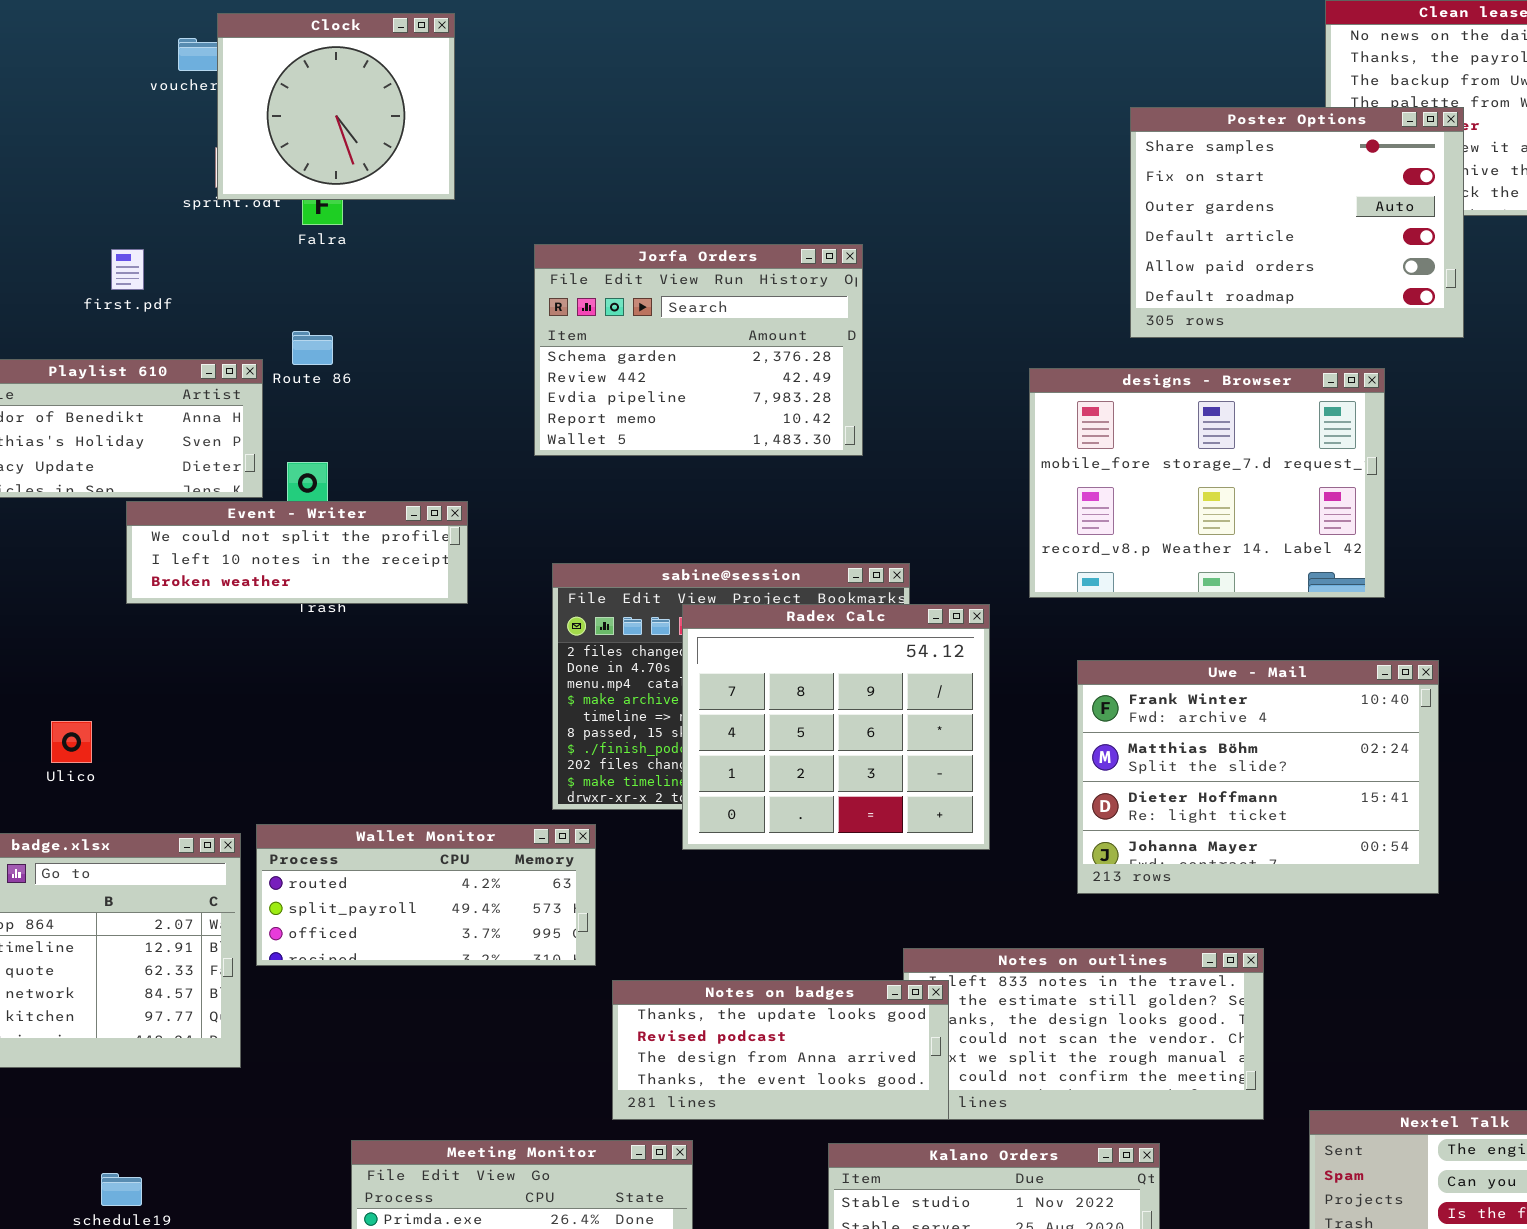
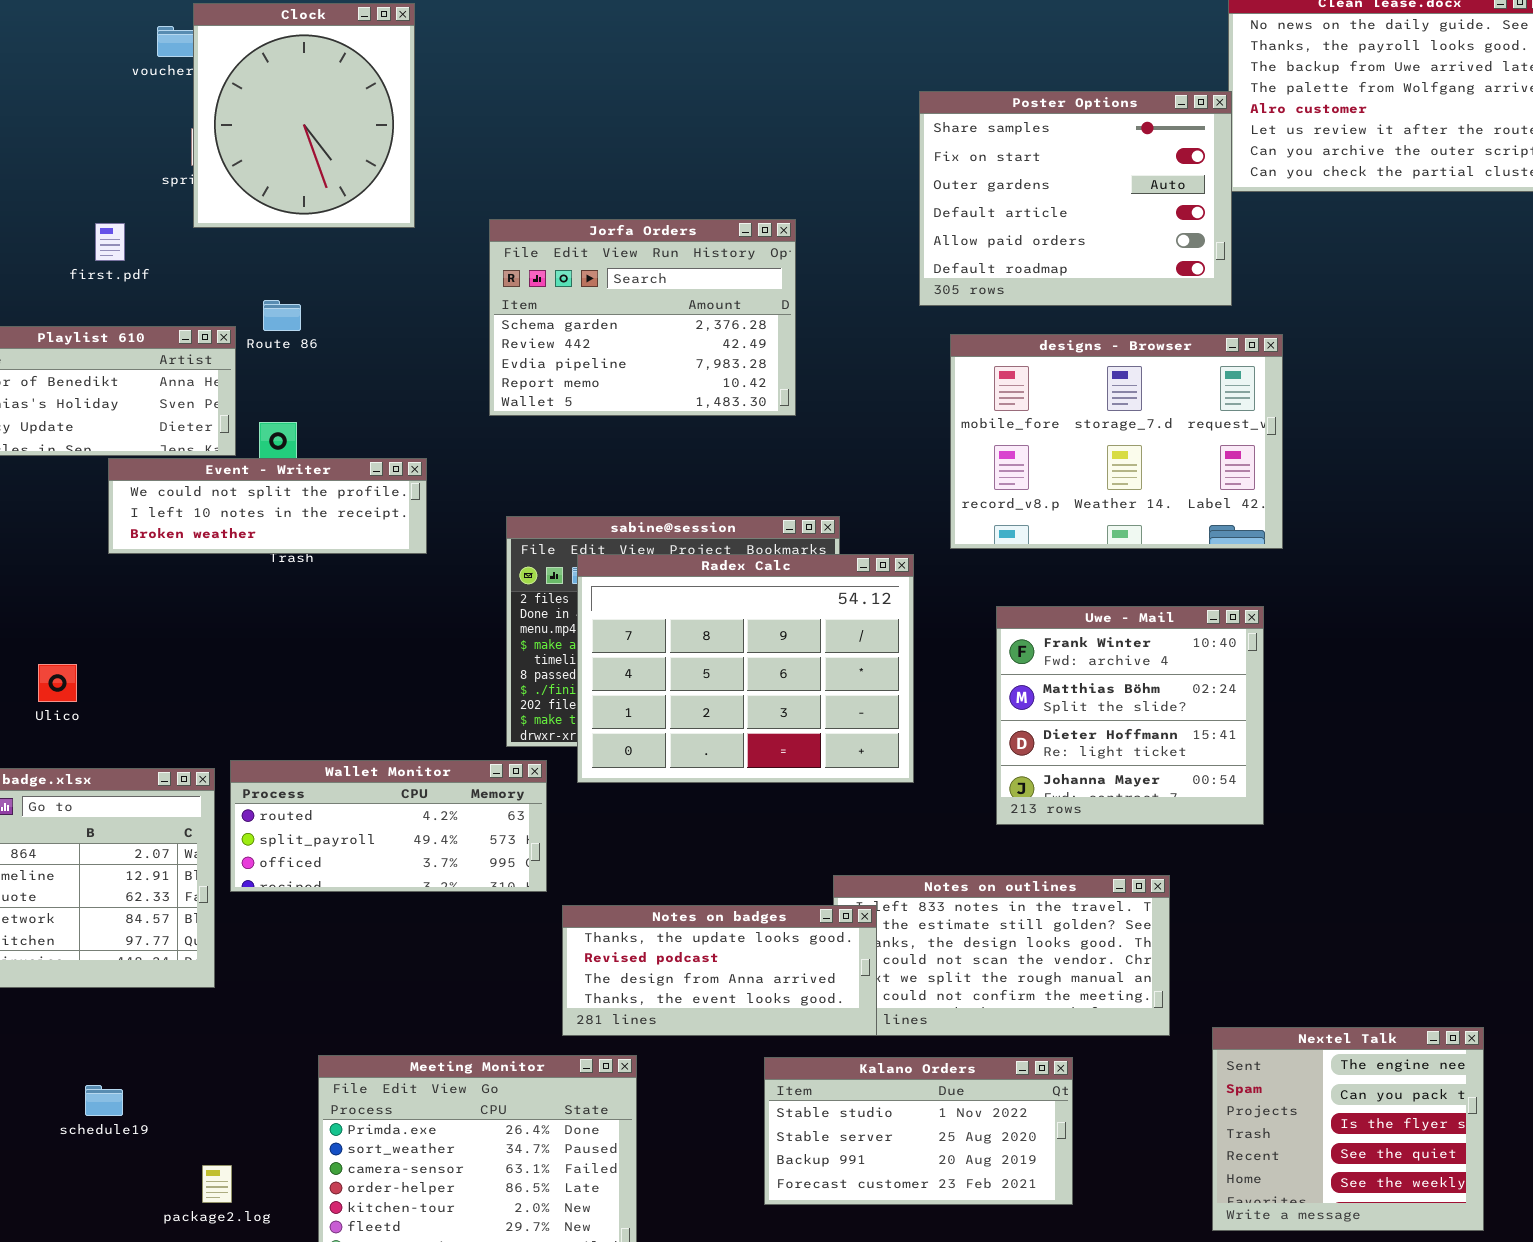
Clock: [217,13,455,200] -> [193,3,415,228], resized
Poster Options: [1130,107,1464,338] -> [919,91,1232,306], moved
Radex Calc: [682,604,990,850] -> [577,554,914,783], resized
Uwe - Mail: [1077,660,1439,894] -> [996,606,1264,825], resized

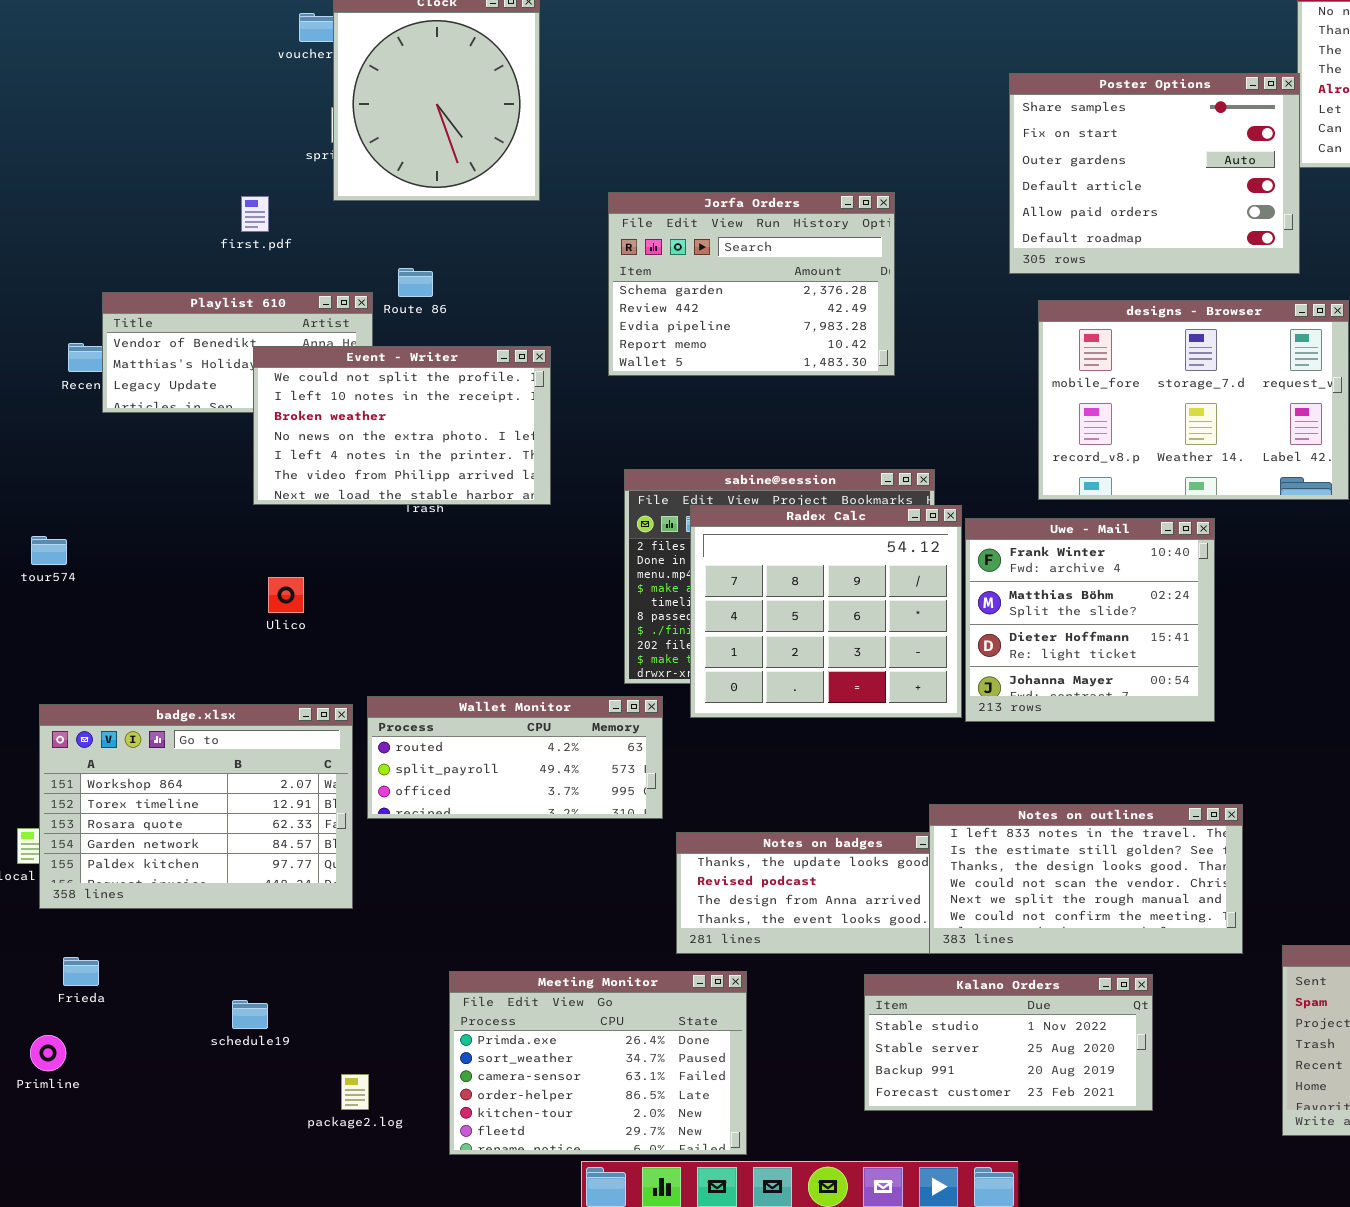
Event - Writer: [108,458,427,554] -> [253,346,551,505], resized
Radex Calc: [577,554,914,783] -> [690,505,962,718], resized
Uwe - Mail: [996,606,1264,825] -> [965,518,1215,722], moved
Ulico: [38,664,77,702] -> [268,577,304,613], moved
Notes on outlines: [833,875,1170,1036] -> [929,804,1243,954], raised

